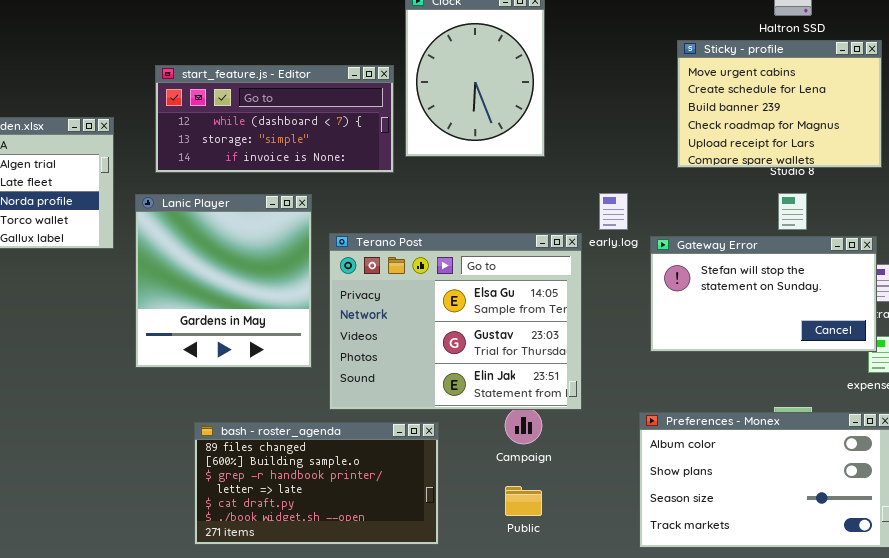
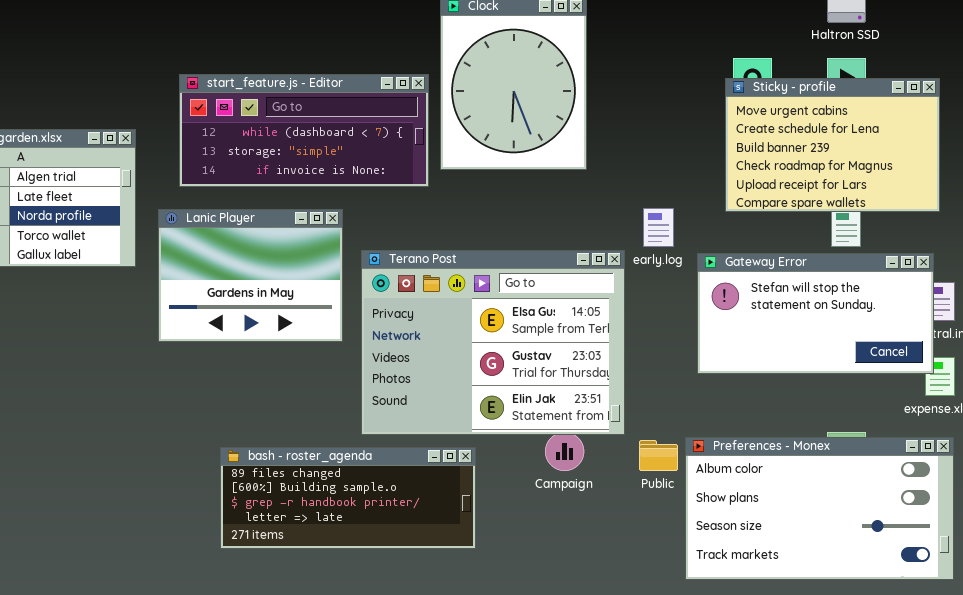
Sticky - profile: [677,40,882,168] -> [725,78,940,212], moved
Lanic Player: [135,194,312,368] -> [158,209,343,342], resized
bash - roster_agenda: [194,422,439,545] -> [220,447,476,549], resized
Public: [505,486,542,516] -> [639,440,678,471], moved

